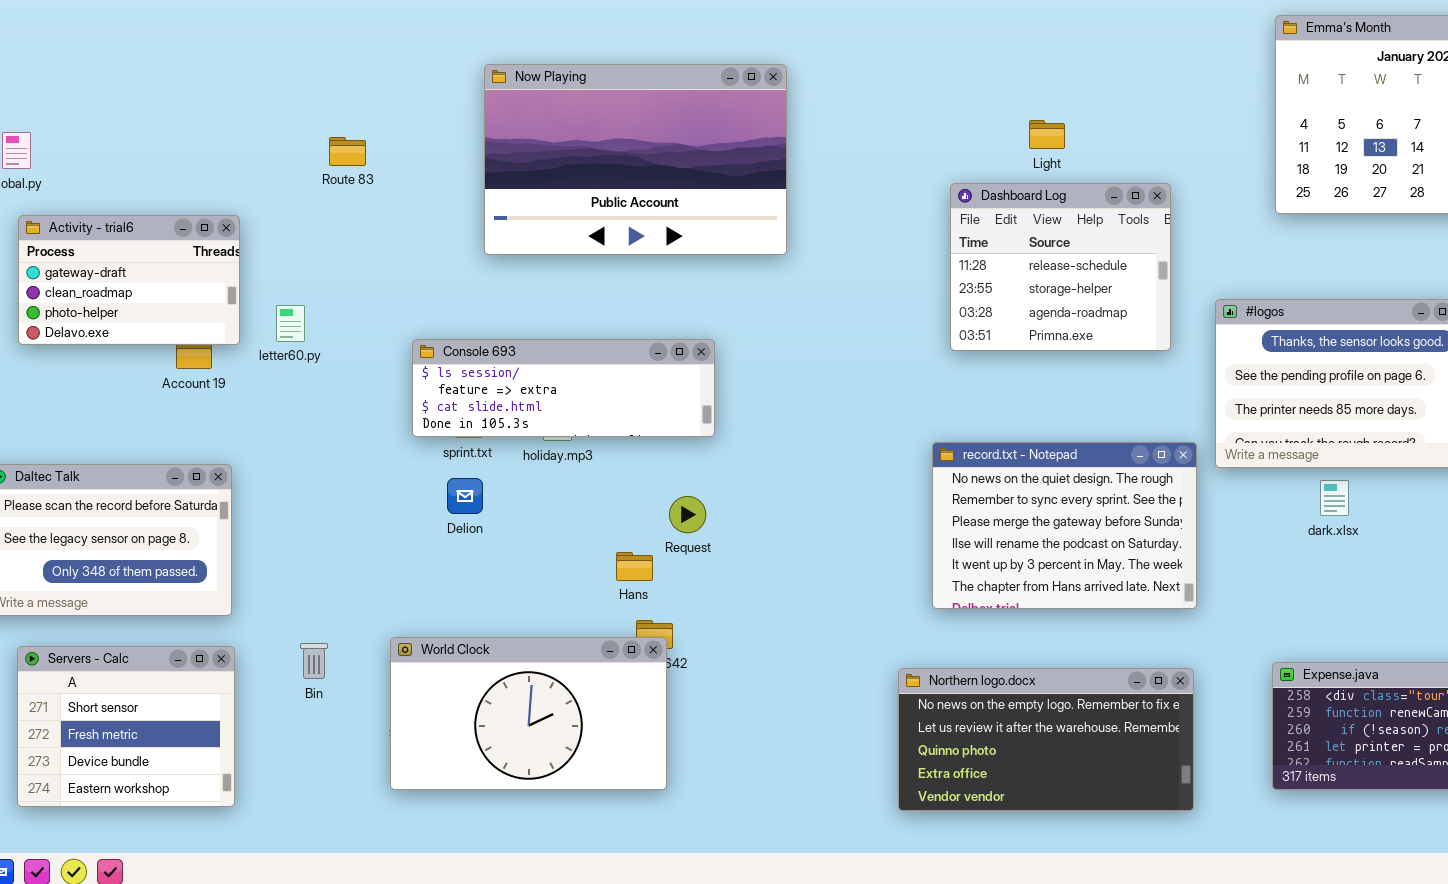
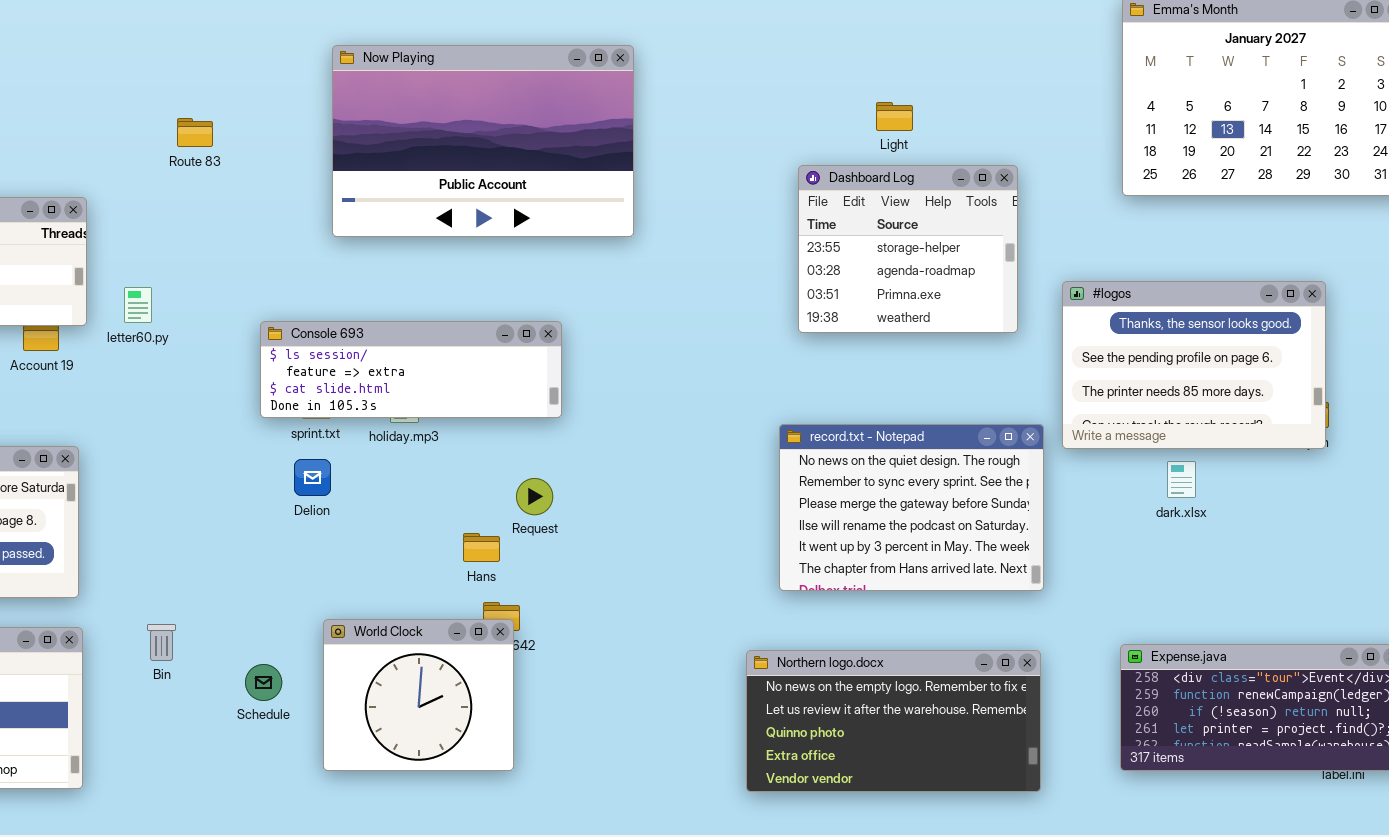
Dashboard Log: [950,183,1171,351] -> [798,165,1018,333], scrolled down 1 row
World Clock: [390,637,667,790] -> [323,619,514,771], resized

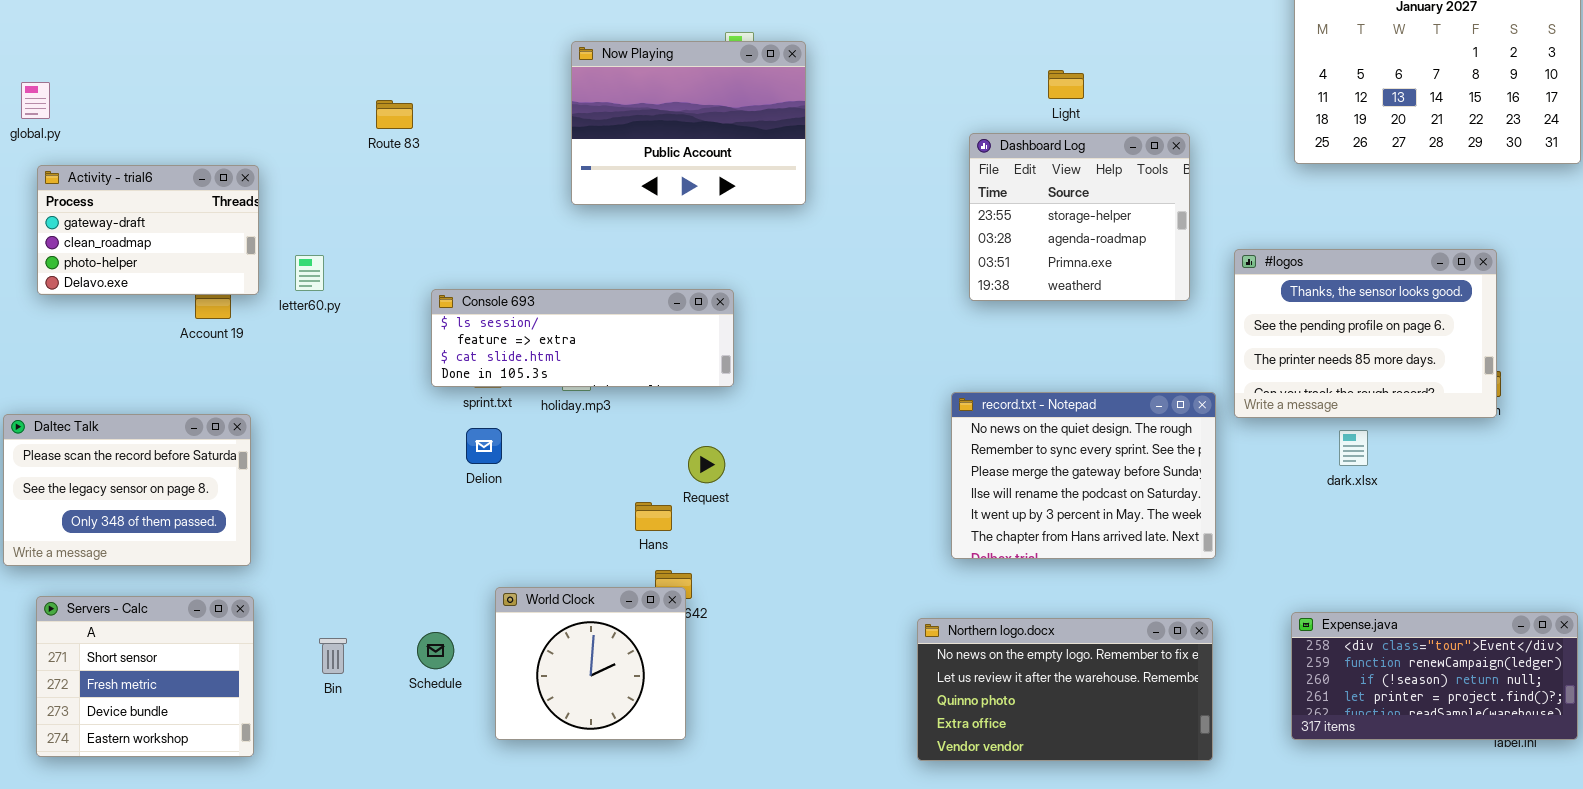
Now Playing: [332,45,634,237] -> [571,41,806,205], resized
Route 83: [177,118,213,147] -> [376,100,413,129], moved
Bin: [147,624,176,661] -> [319,638,347,674], moved

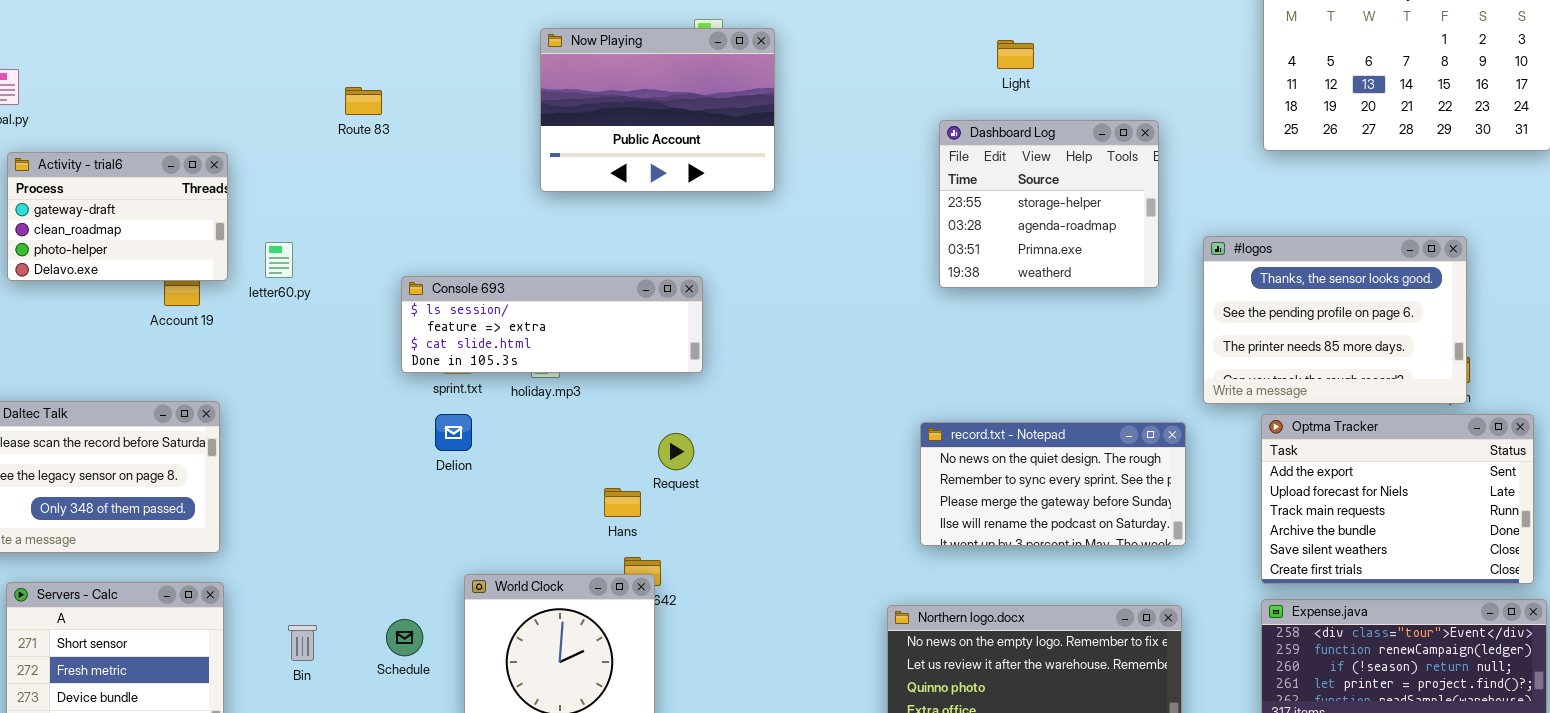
Light: [1048,70,1084,99] -> [997,40,1034,69], moved
record.txt - Notepad: [951,392,1216,559] -> [920,422,1186,546], resized
Optma Tracker: none -> [1261,414,1534,584], opened

